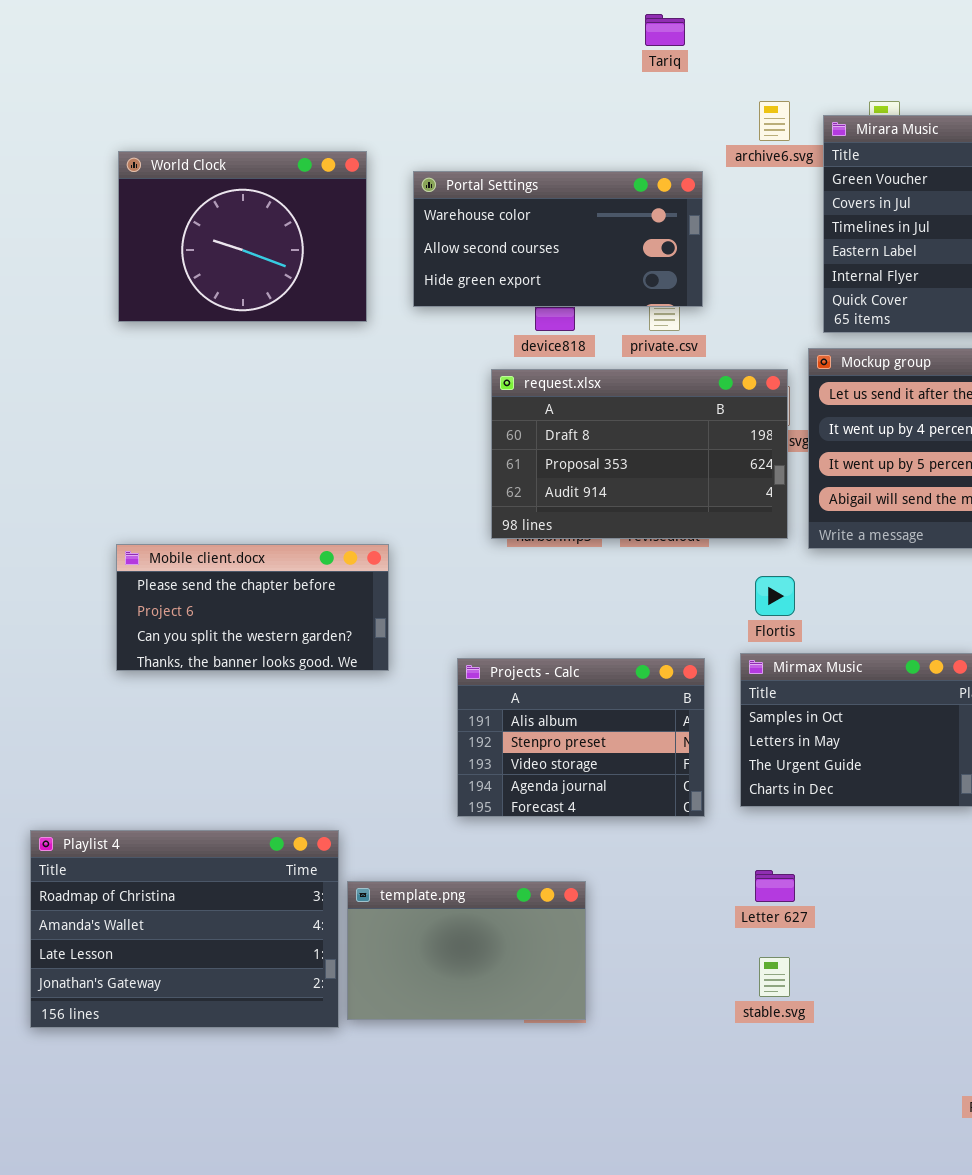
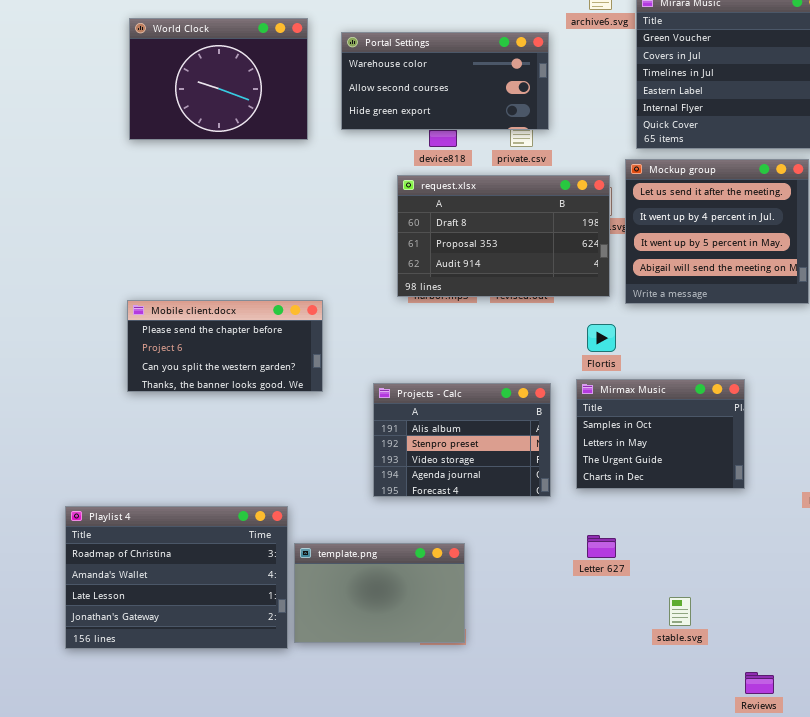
stable.svg: [759,957,790,997] -> [669,597,691,626], moved

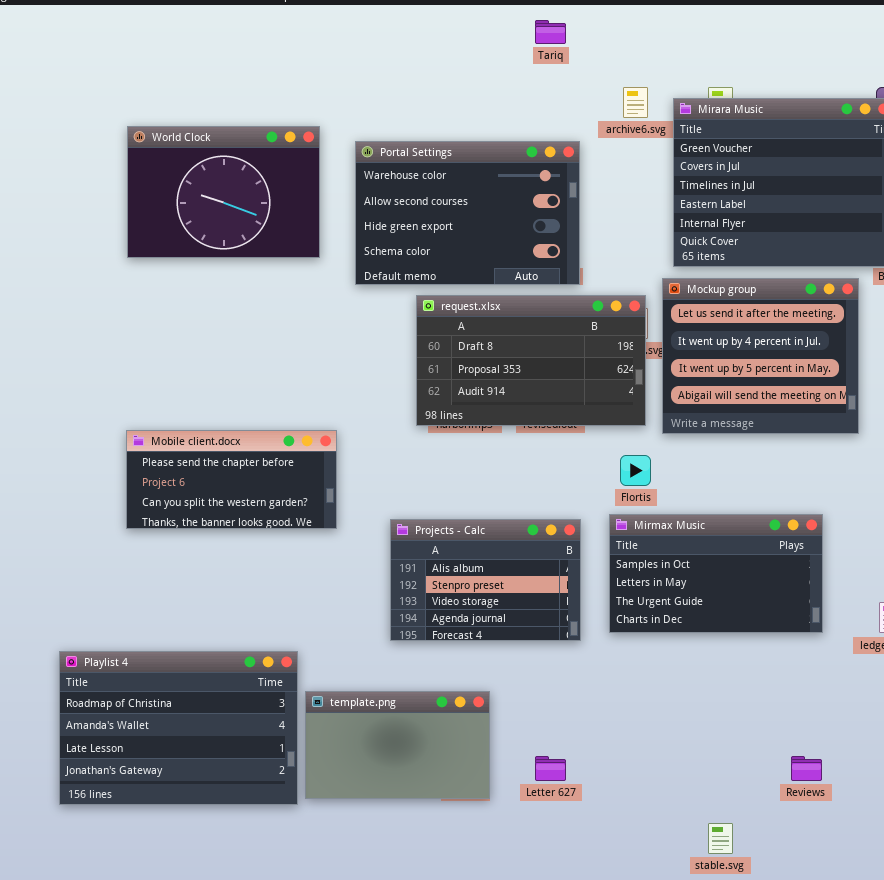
Portal Settings: [341,32,549,130] -> [355,141,580,285], resized
Mirmax Music: [576,379,745,489] -> [609,514,823,633], resized
Letter 627: [587,535,616,558] -> [535,756,566,781], moved
stable.svg: [669,597,691,626] -> [708,823,733,854], moved
Reviews: [745,672,774,694] -> [791,756,822,781], moved

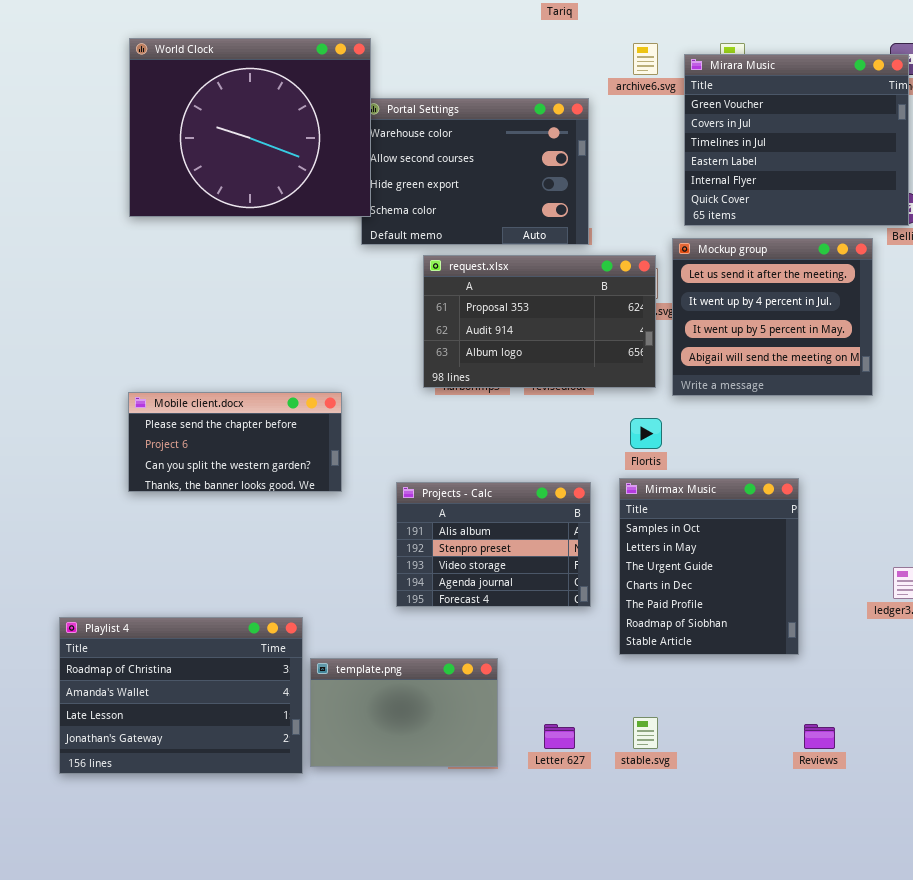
World Clock: [127,126,320,258] -> [129,38,371,217], resized
request.xlsx: [416,295,646,426] -> [423,255,656,388], scrolled down 1 row
Mirmax Music: [609,514,823,633] -> [619,478,799,655], resized
stable.svg: [708,823,733,854] -> [633,717,658,749], moved

